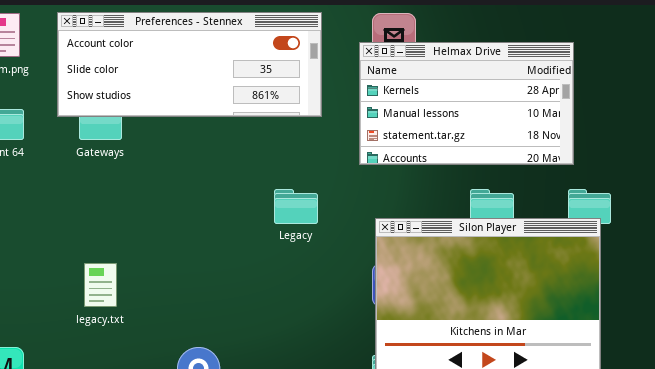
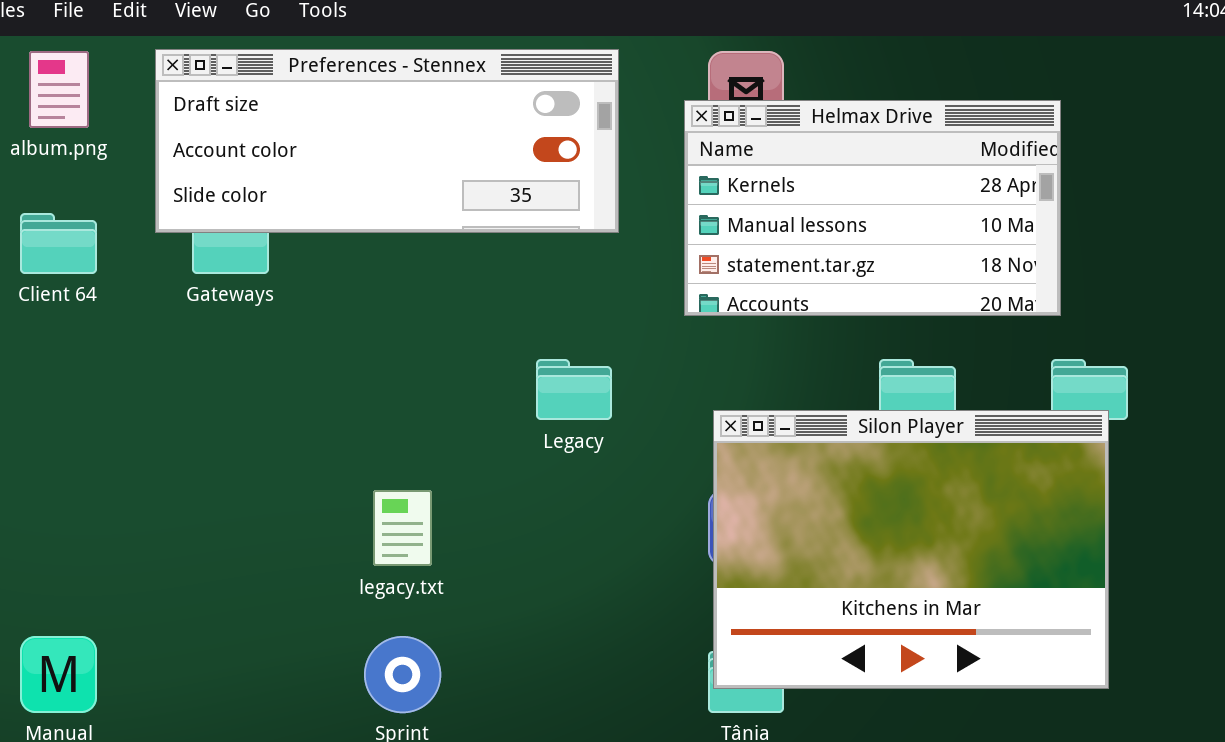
Preferences - Stennex: [57,12,322,117] -> [155,49,619,233], scrolled up 1 row
legacy.txt: [84,263,117,307] -> [373,490,432,566], moved

